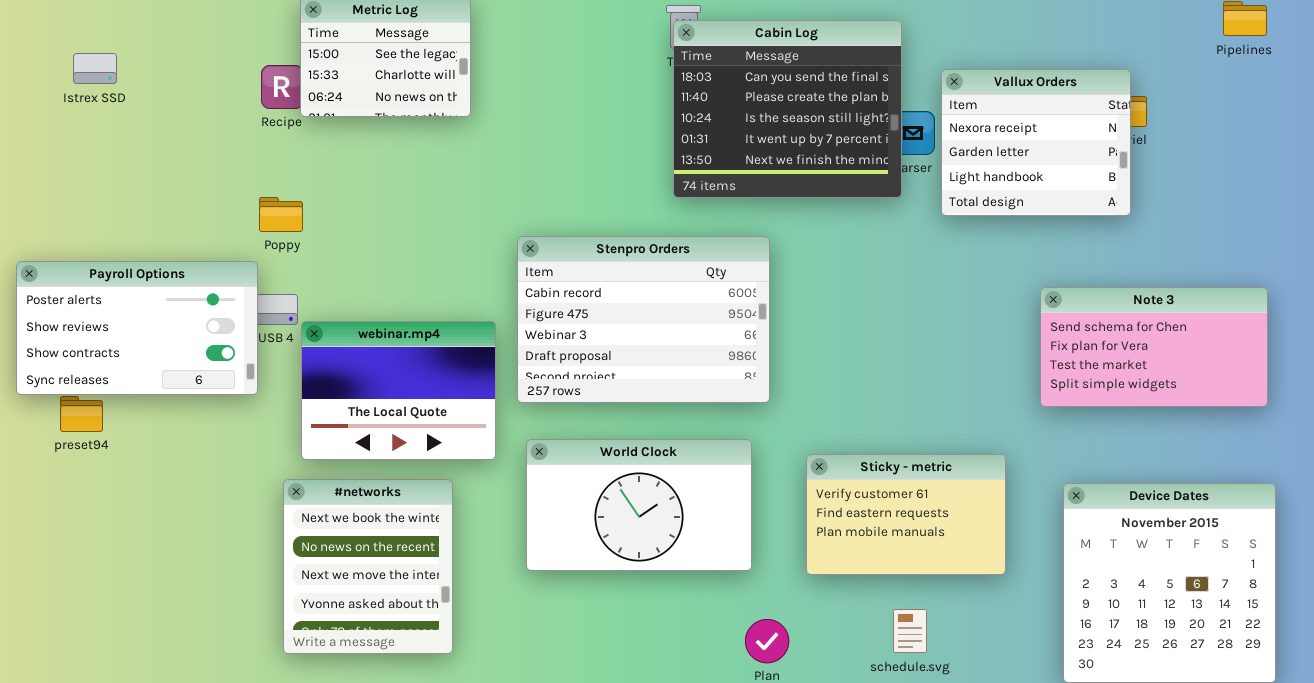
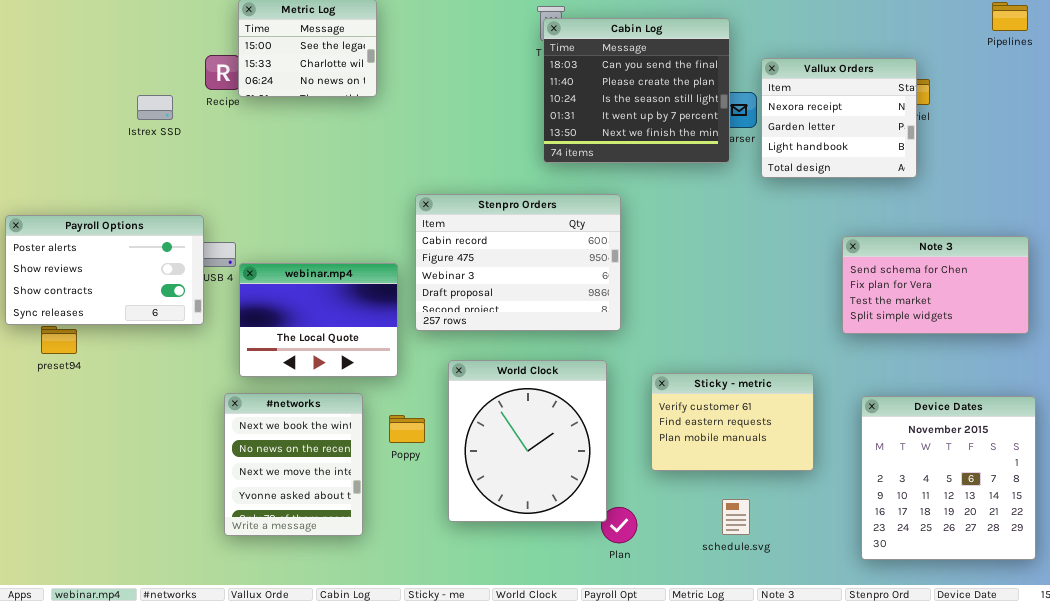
Istrex SSD: [73,53,117,84] -> [137,95,173,120], moved
Poppy: [259,197,303,232] -> [389,415,425,443], moved
World Clock: [526,439,752,571] -> [448,360,607,522], resized

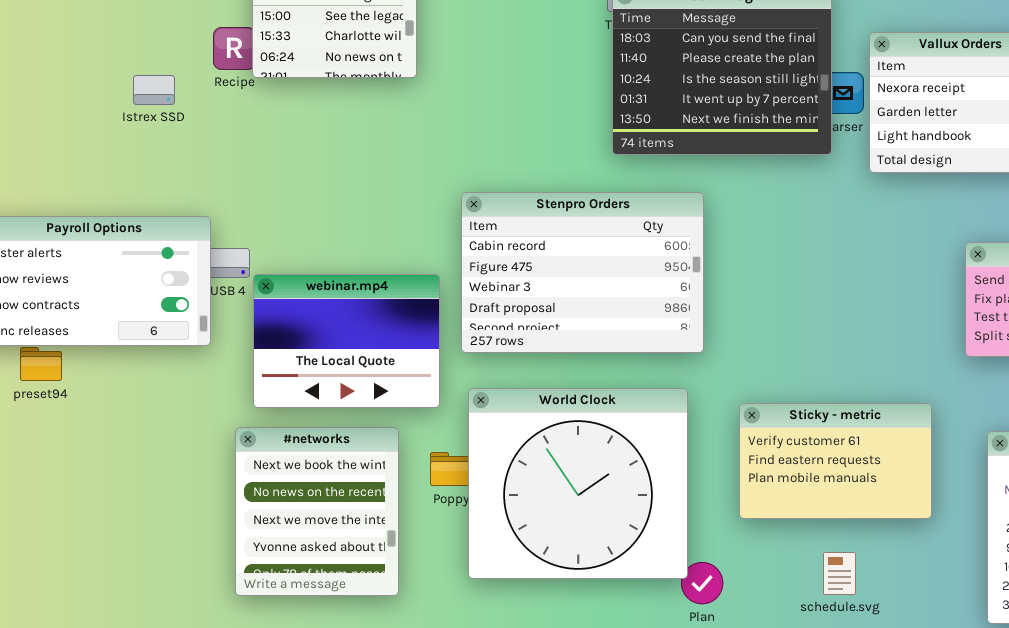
World Clock: [448,360,607,522] -> [468,388,688,579], resized

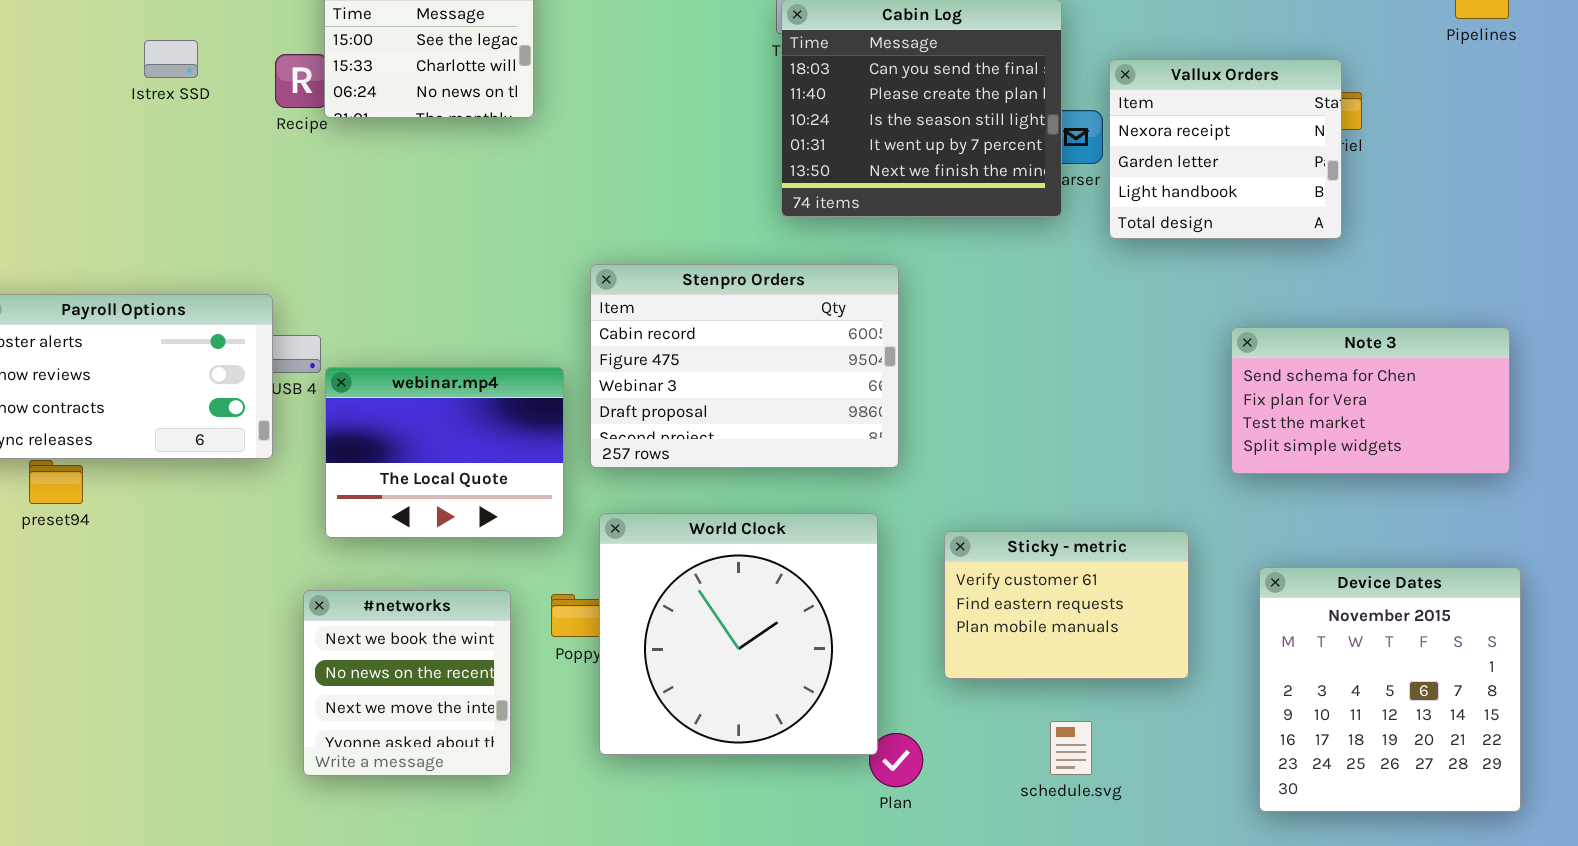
Istrex SSD: [133,75,175,105] -> [144,40,198,78], moved
#networks: [235,427,399,596] -> [303,590,511,776], resized

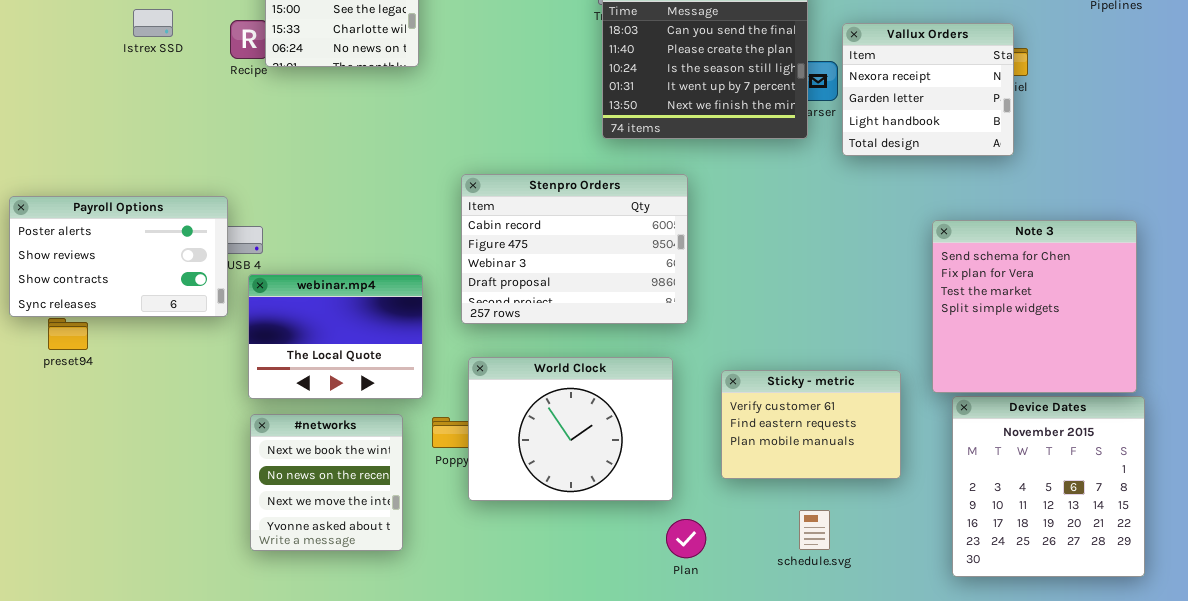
Note 3: [1231,327,1510,474] -> [932,220,1137,393], resized
webinar.mp4: [325,367,564,538] -> [248,274,423,399], moved
World Clock: [599,513,878,755] -> [468,357,673,501], resized

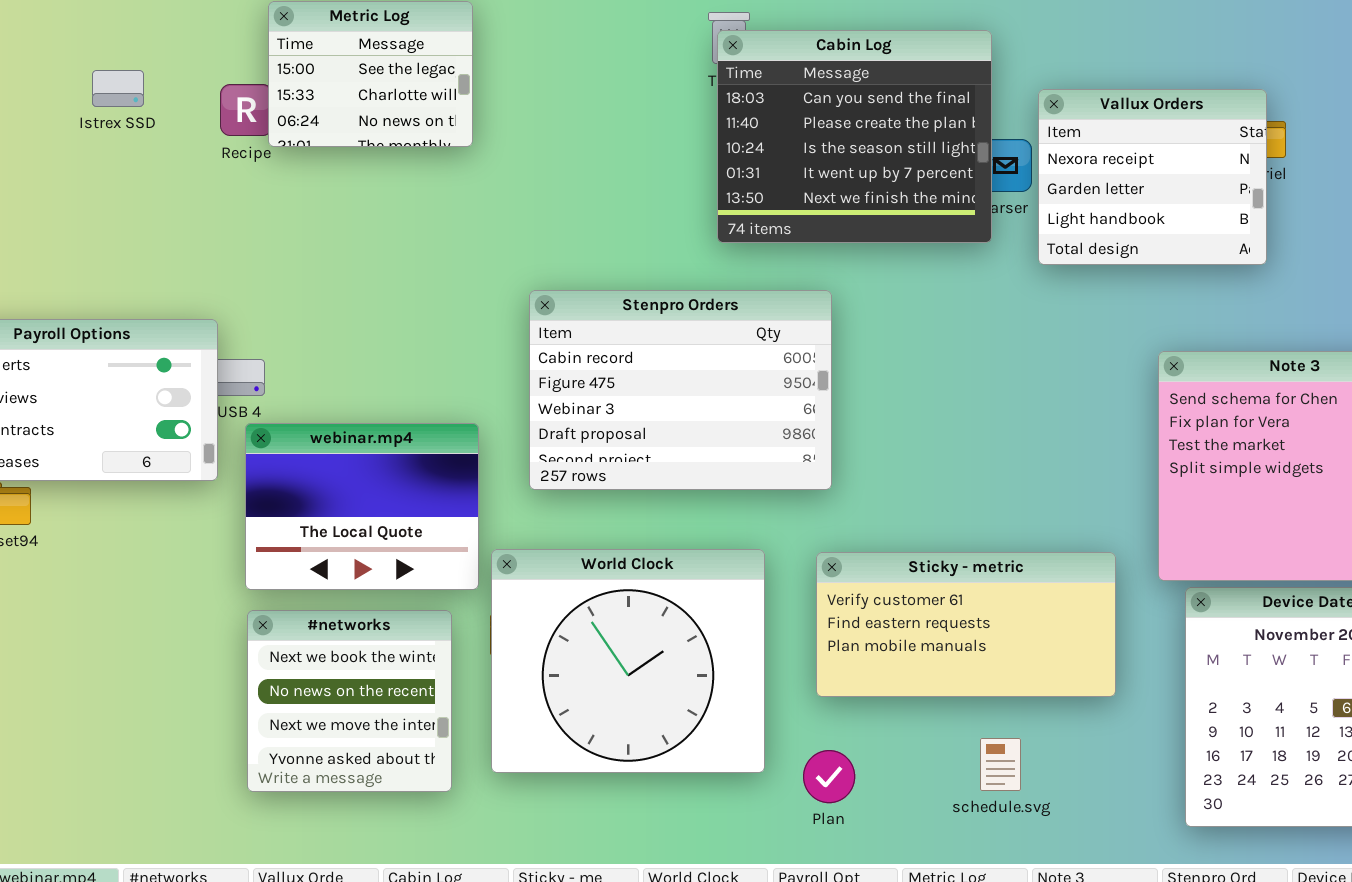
World Clock: [468,357,673,501] -> [491,549,765,773], moved, resized
Sticky - metric: [721,370,901,479] -> [816,552,1116,697], resized

